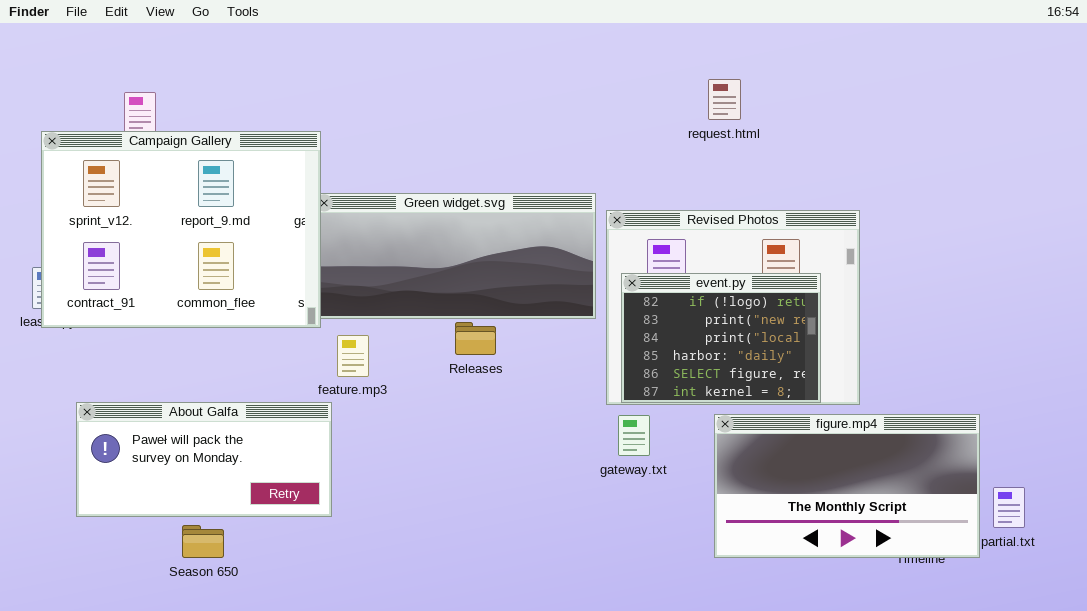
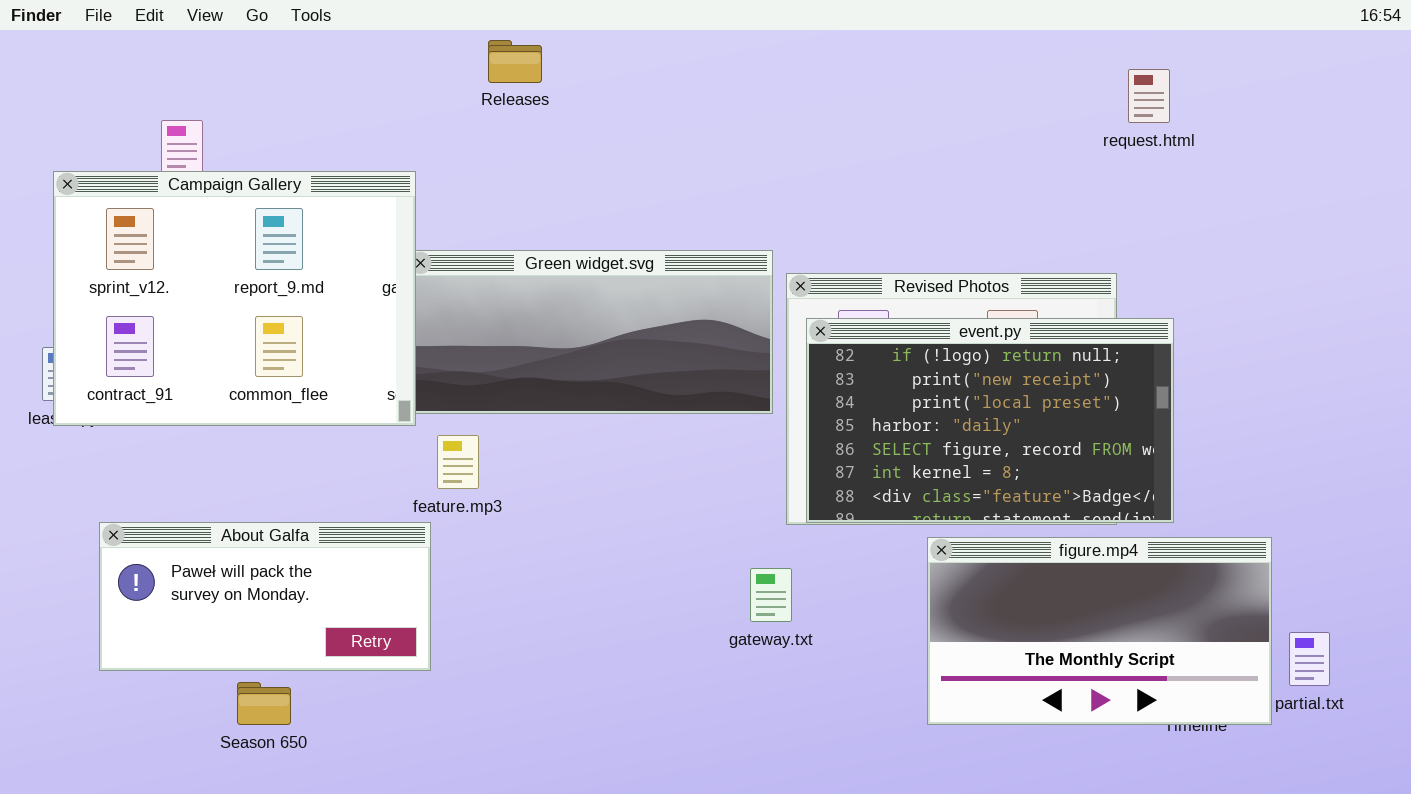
request.html: [708,79,741,120] -> [1128,69,1170,123], moved
event.py: [621,273,821,403] -> [806,318,1174,523], resized
Releases: [455,322,496,355] -> [488,40,542,83], moved
gateway.txt: [618,415,650,456] -> [750,568,792,622], moved

